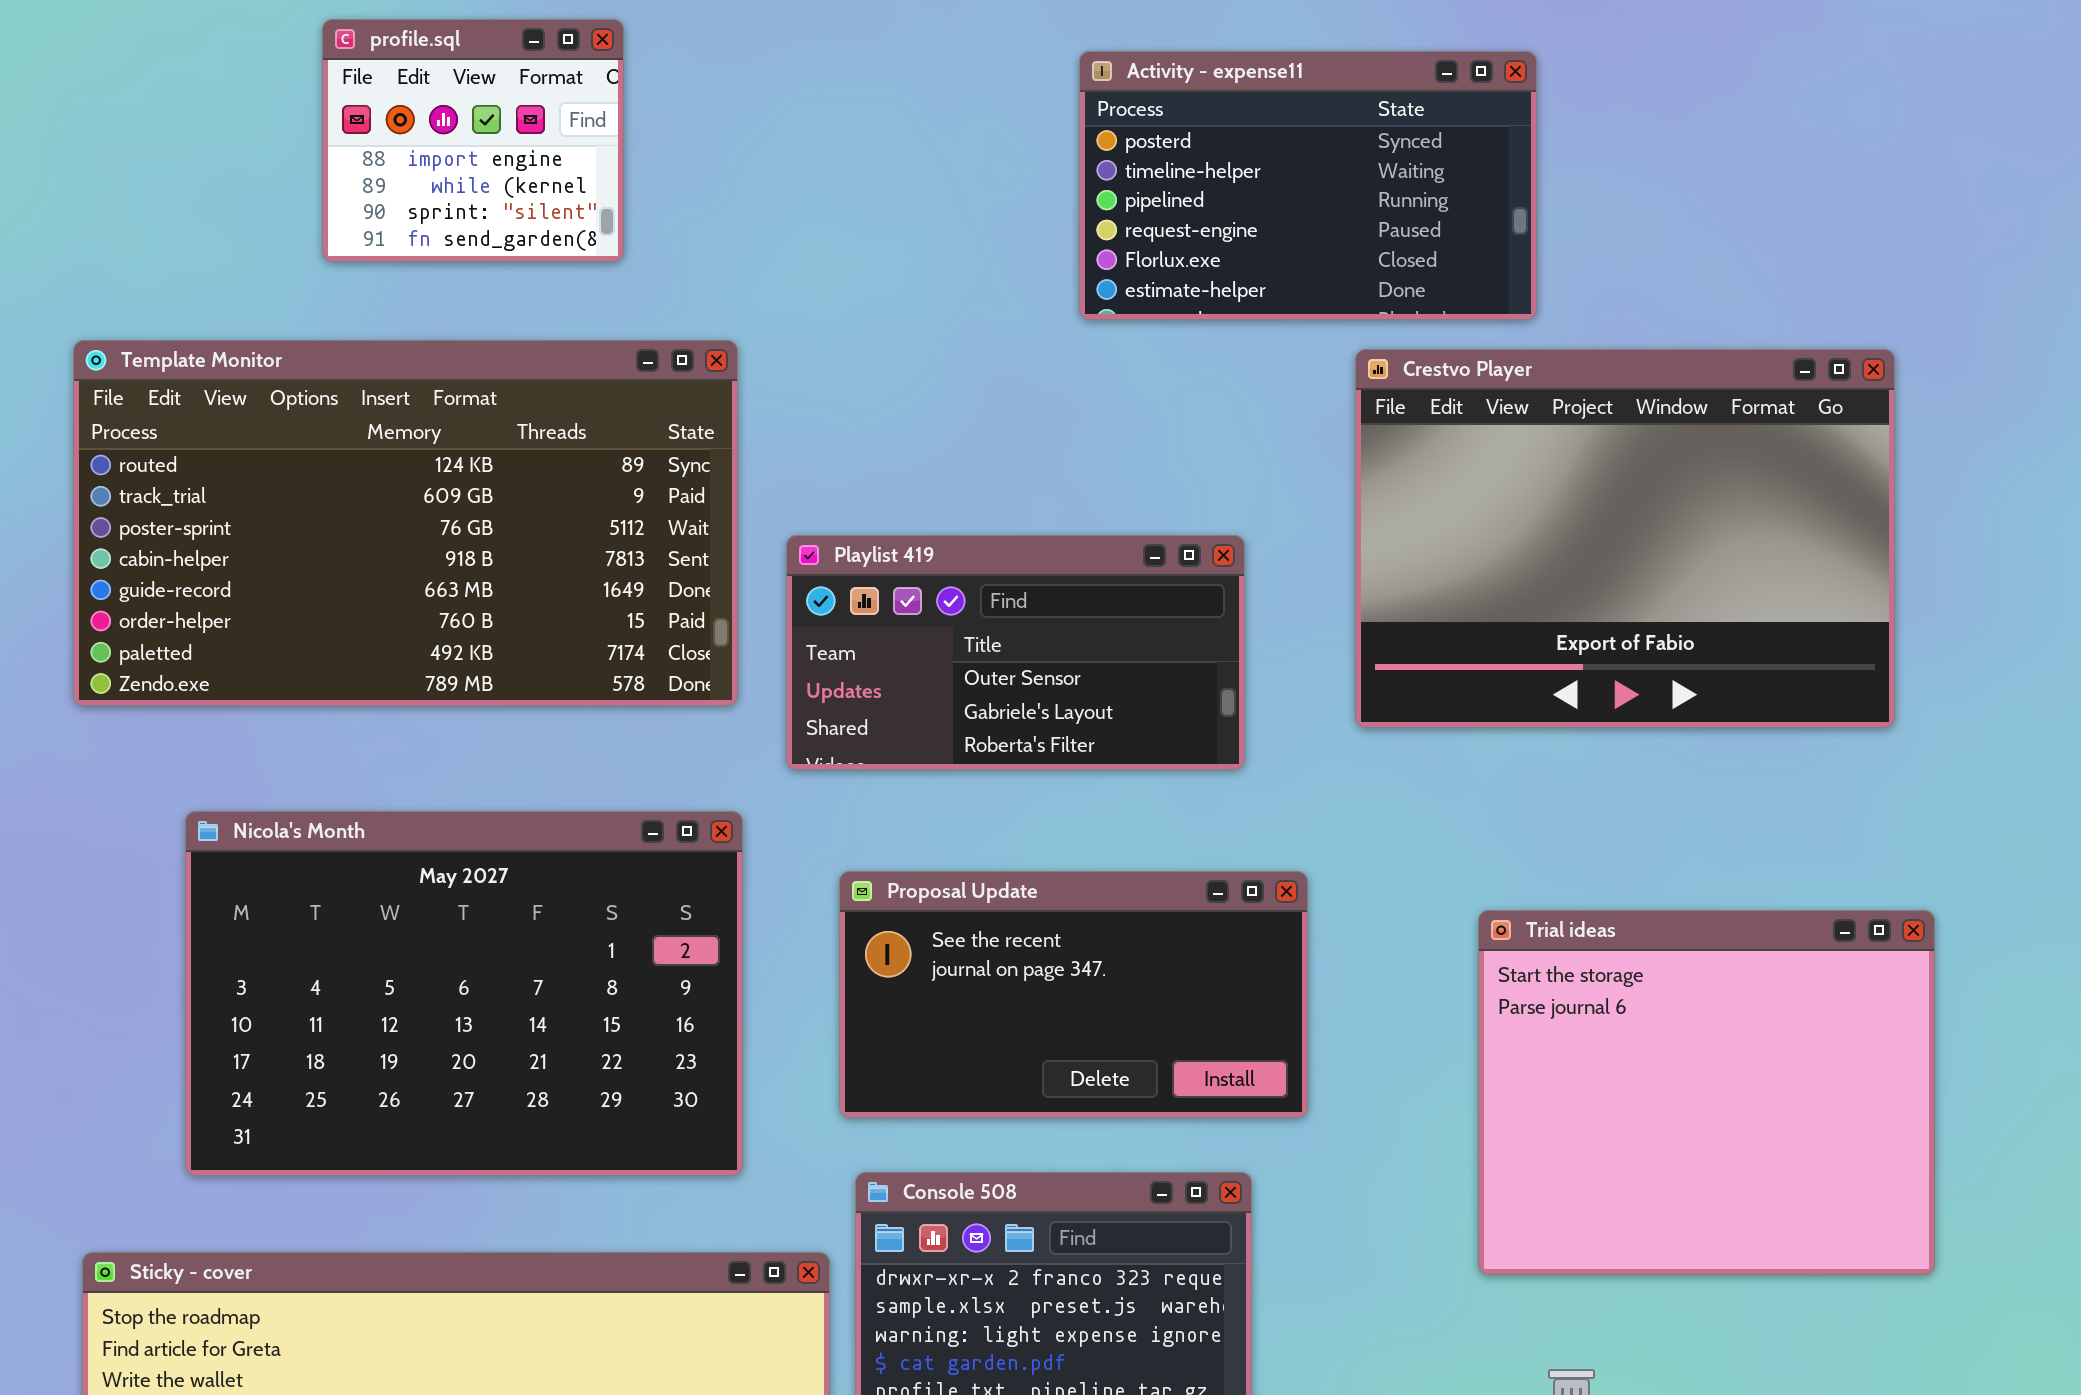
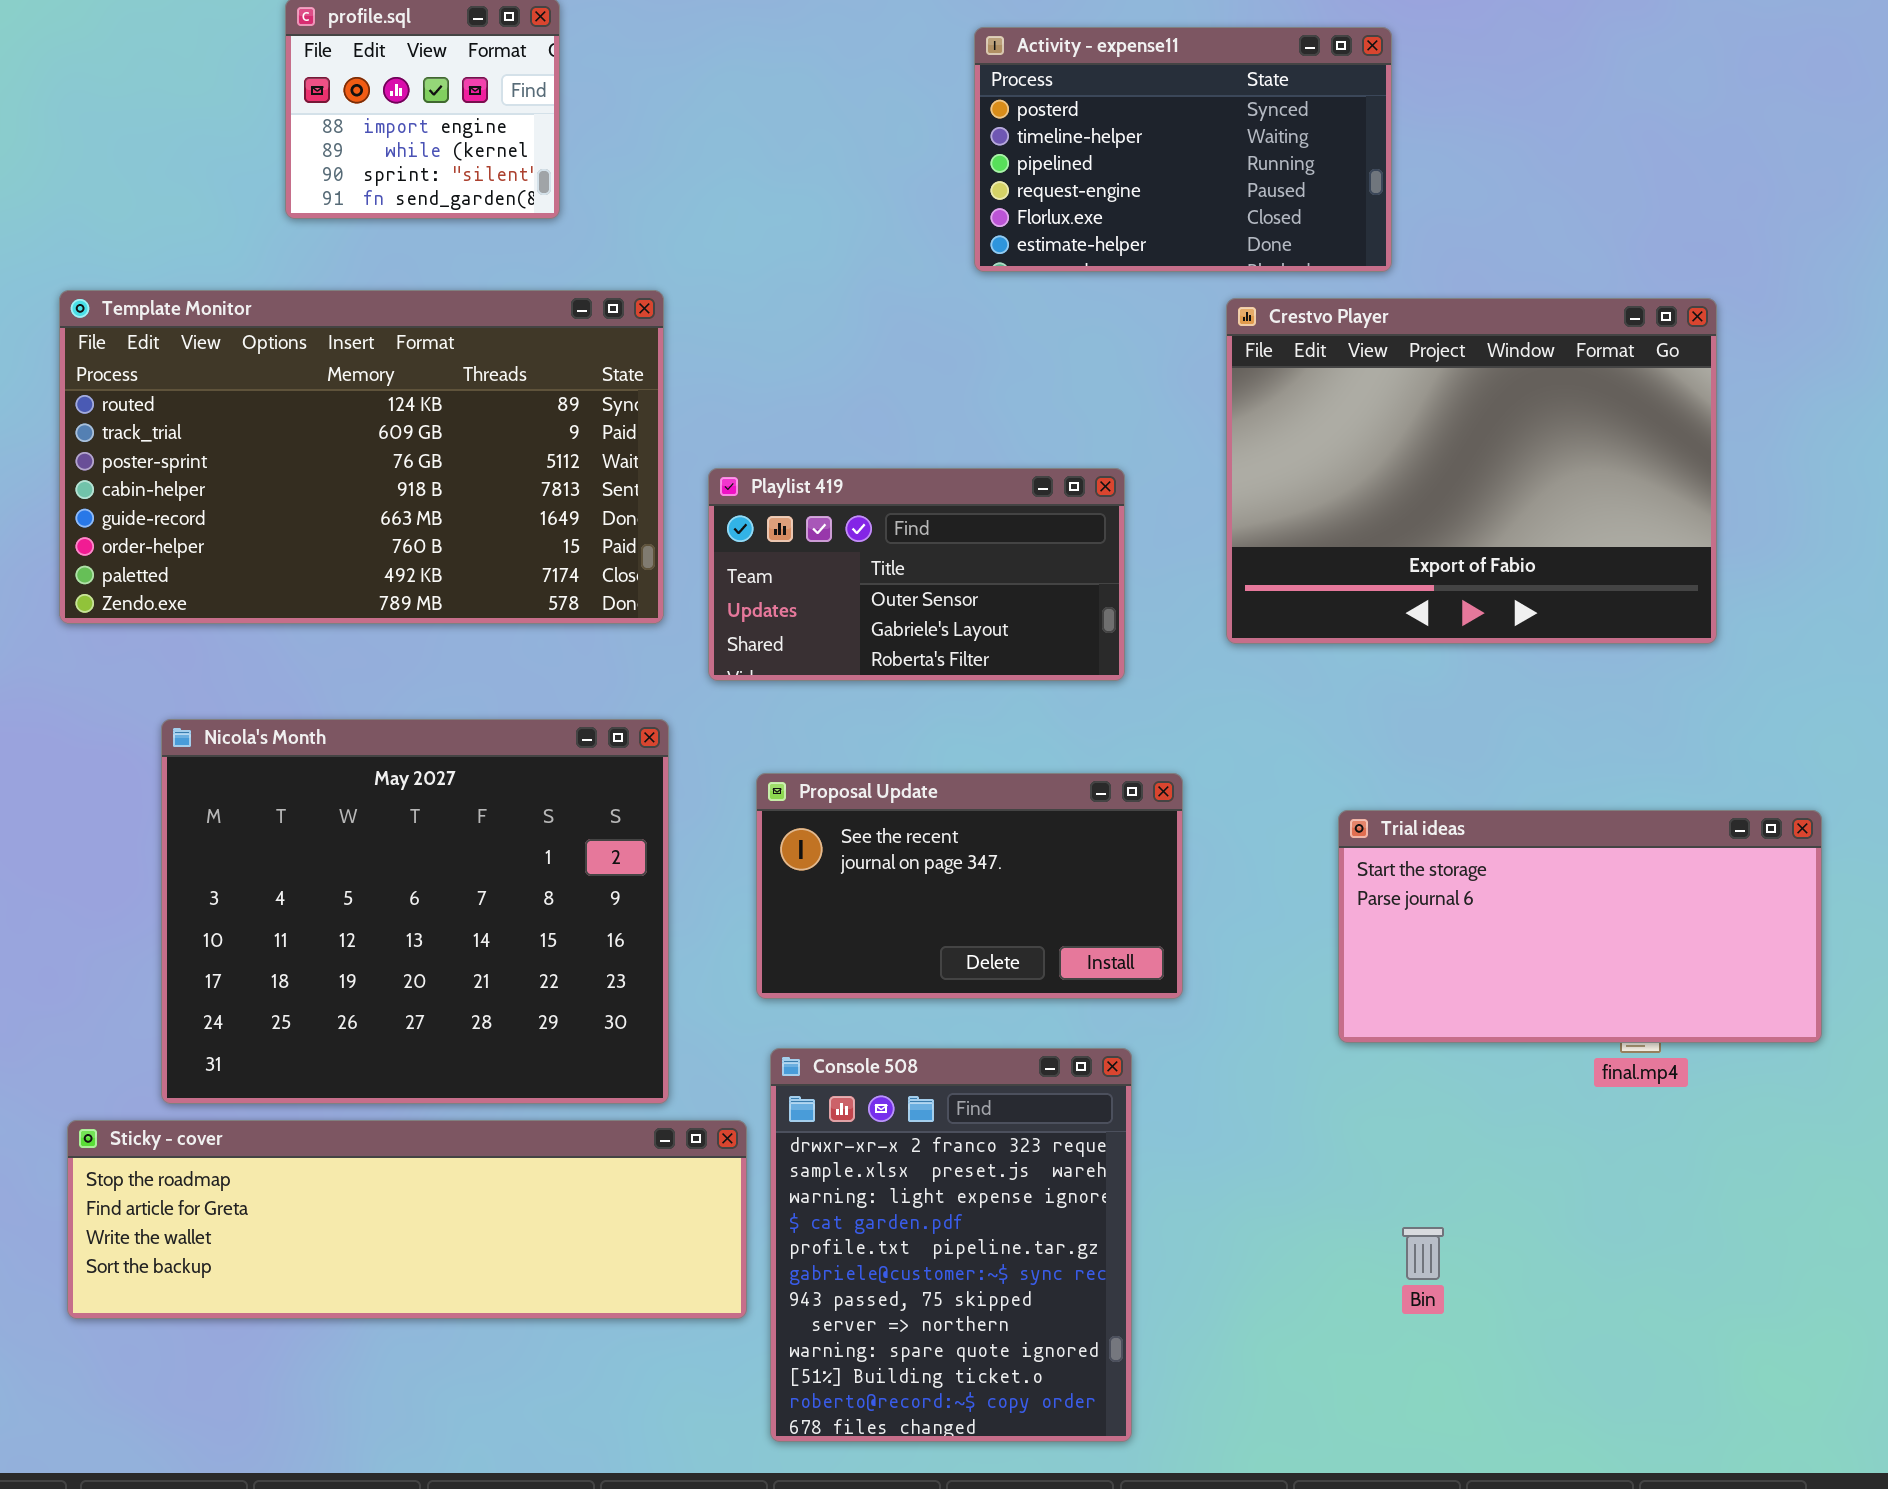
Nicola's Month: [185,811,743,1176] -> [161,719,669,1104], resized
Trial ideas: [1478,910,1935,1275] -> [1338,810,1822,1043], resized

